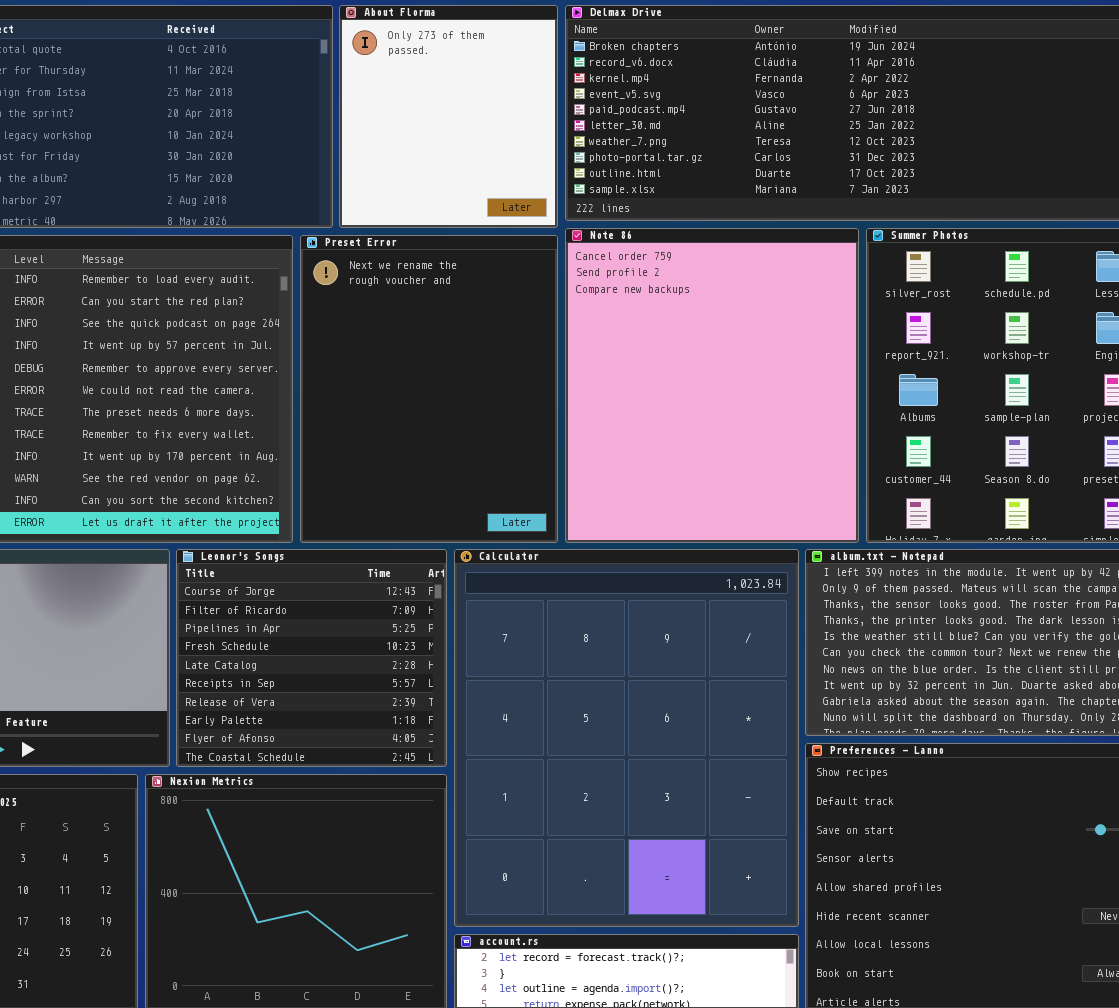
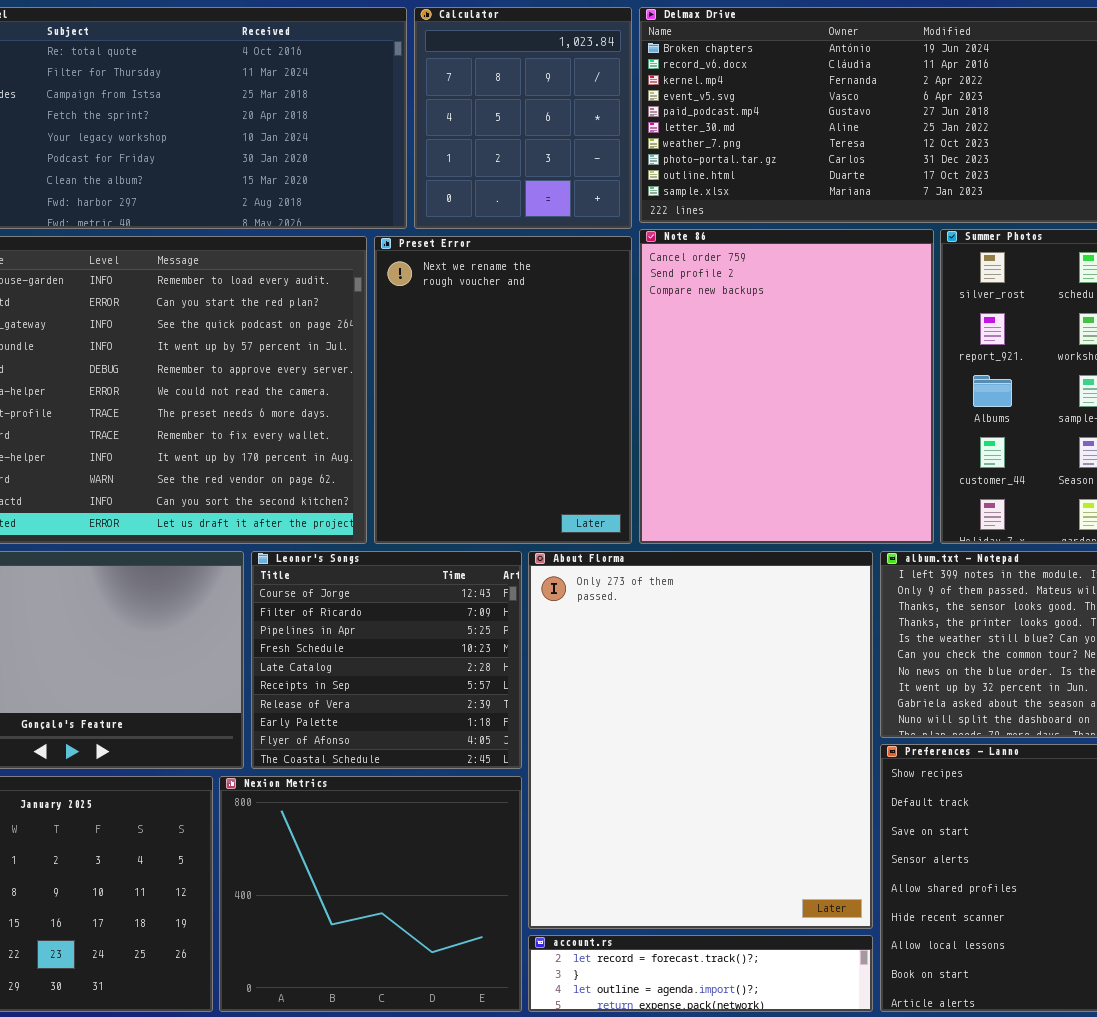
About Florma: [339,5,558,228] -> [528,551,873,929], moved, resized
Calculator: [454,549,799,927] -> [414,7,632,229], moved, resized

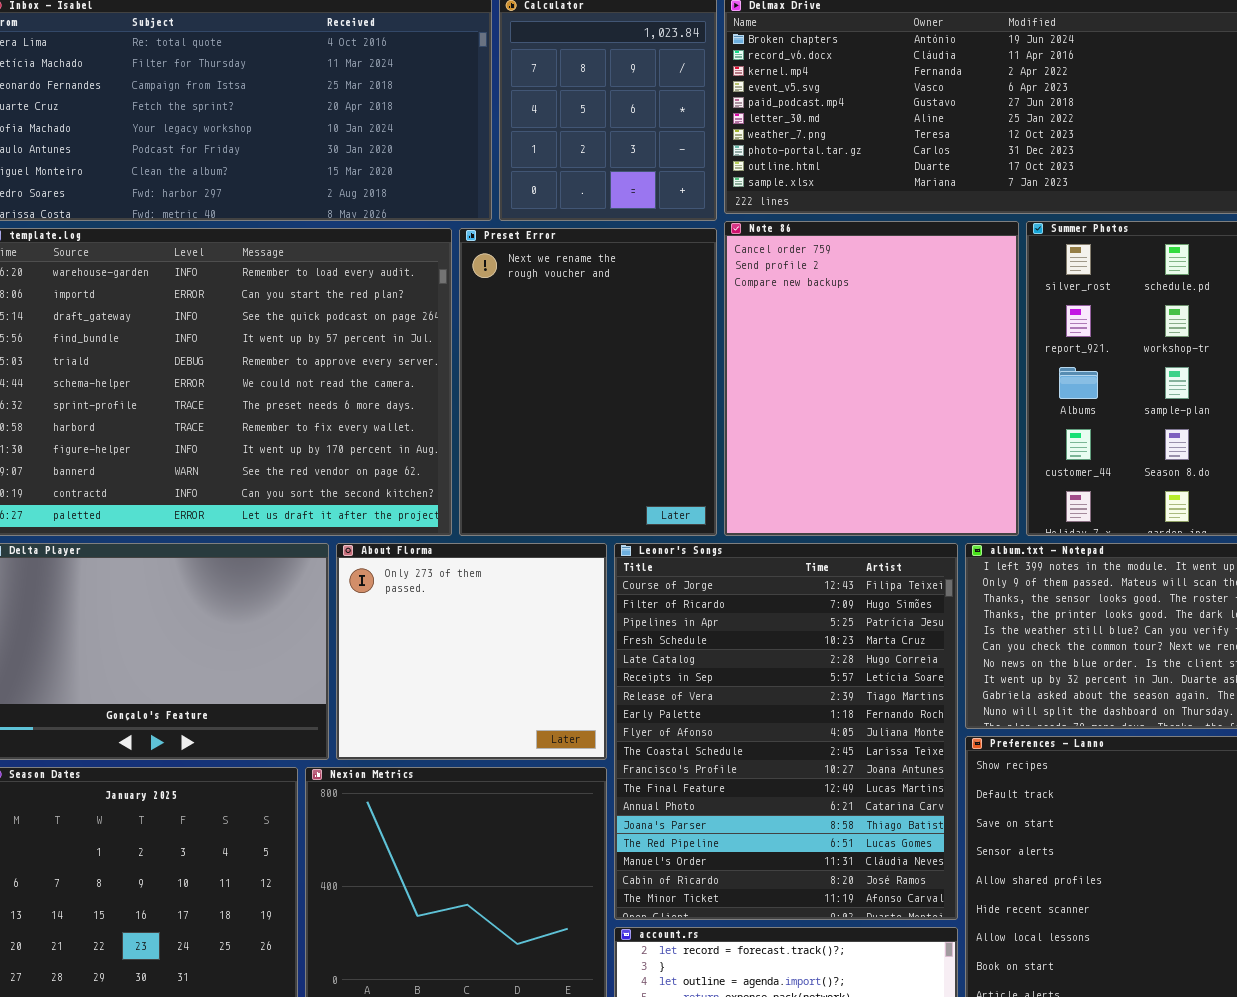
Leonor's Songs: [251,551,522,769] -> [614,543,958,920], moved, resized
About Florma: [528,551,873,929] -> [336,543,607,760], moved, resized

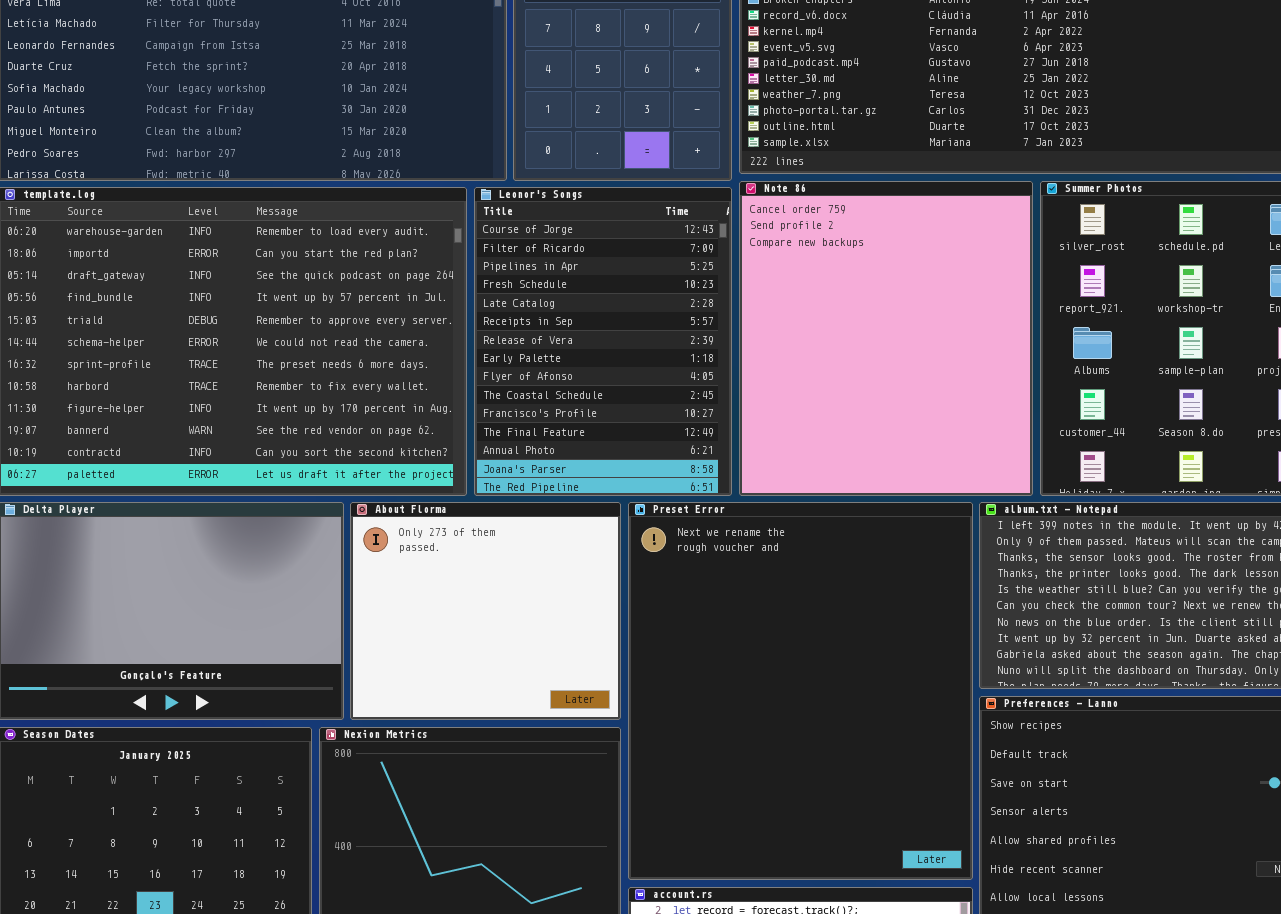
Preset Error: [459,228,717,536] -> [628,502,973,880], moved, resized
Leonor's Songs: [614,543,958,920] -> [474,187,732,496], moved, resized

